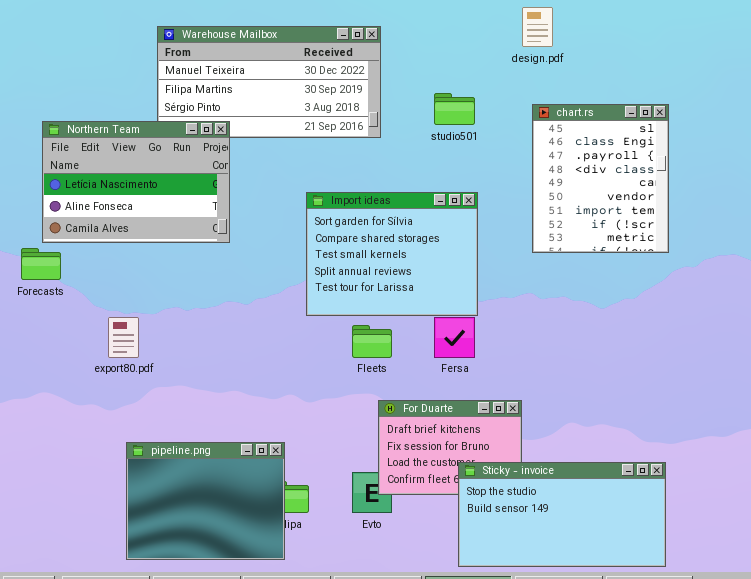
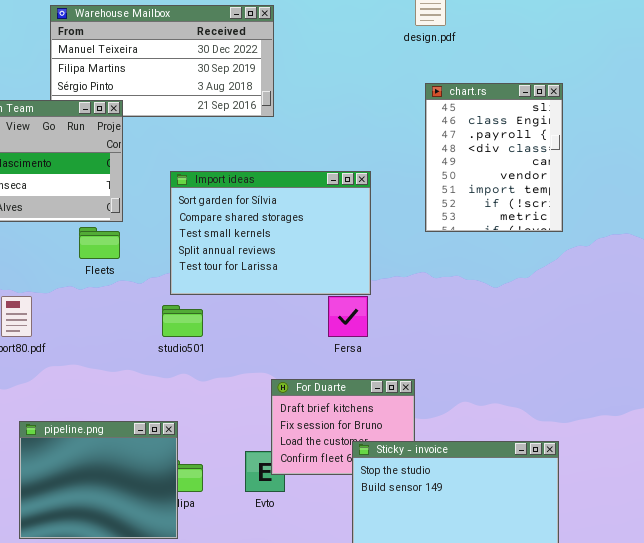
studio501: [434,93,475,125] -> [162,305,203,337], moved
Import ideas: [306,192,478,316] -> [170,171,371,295], resized
Fleets: [352,325,392,358] -> [79,227,120,259], moved

